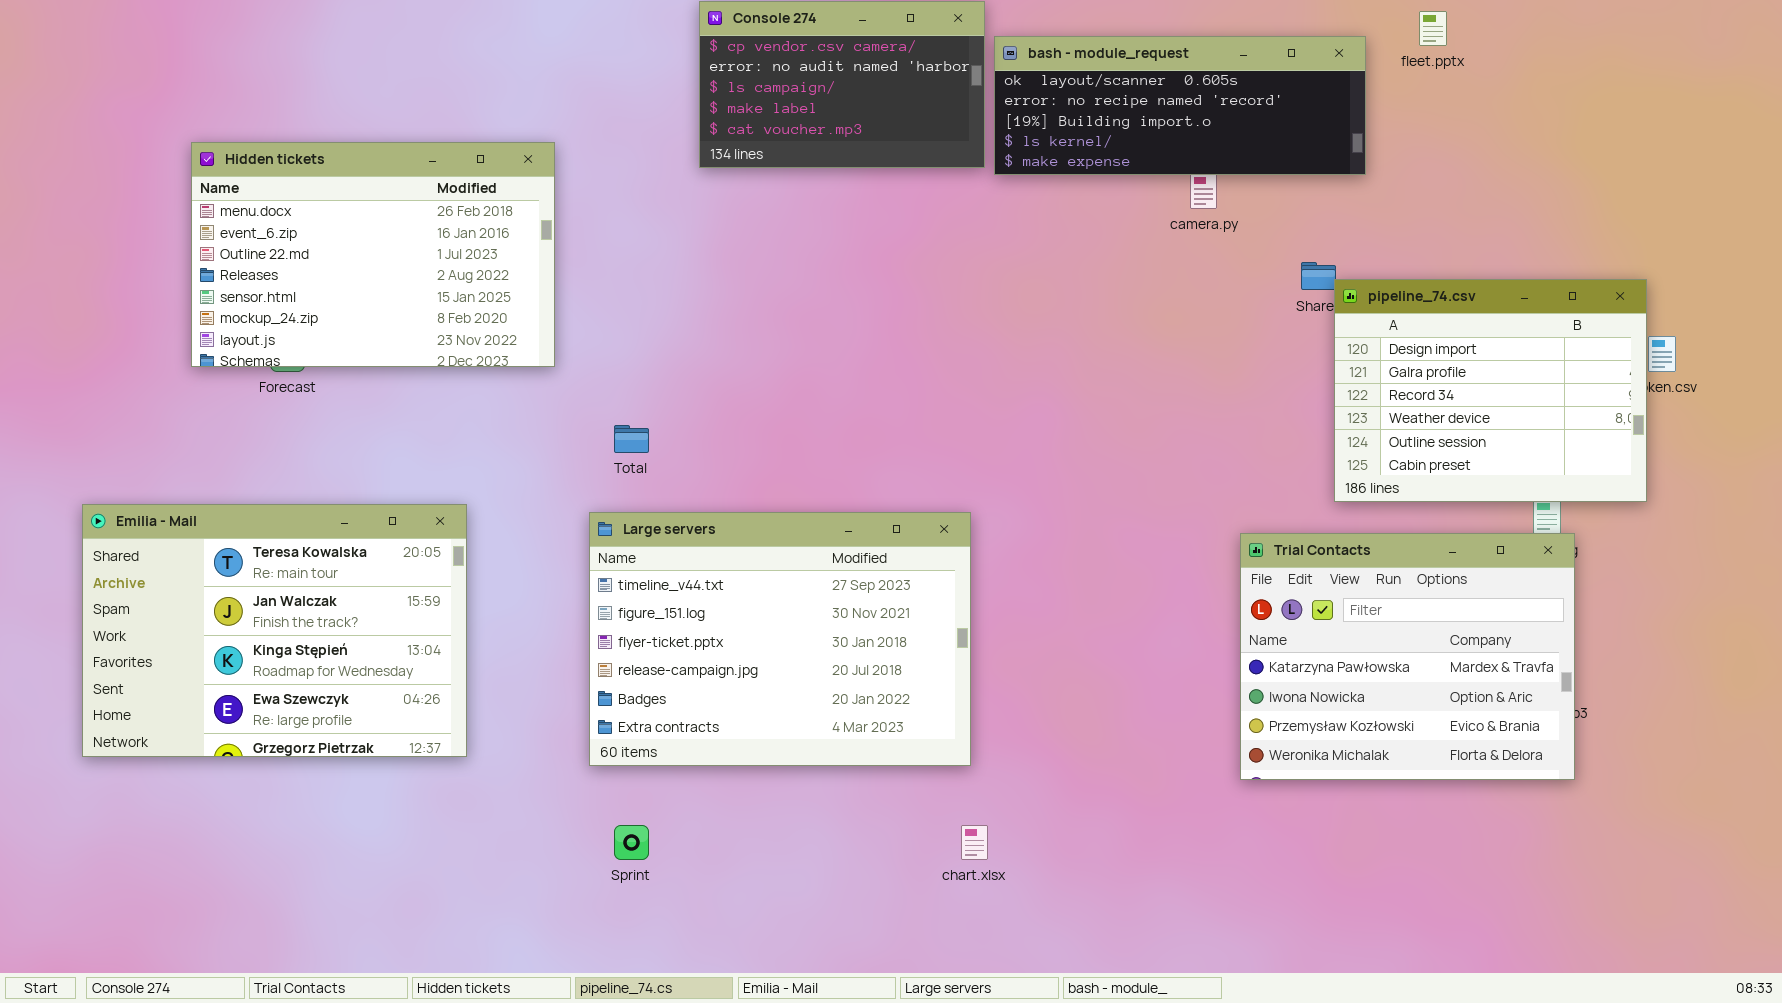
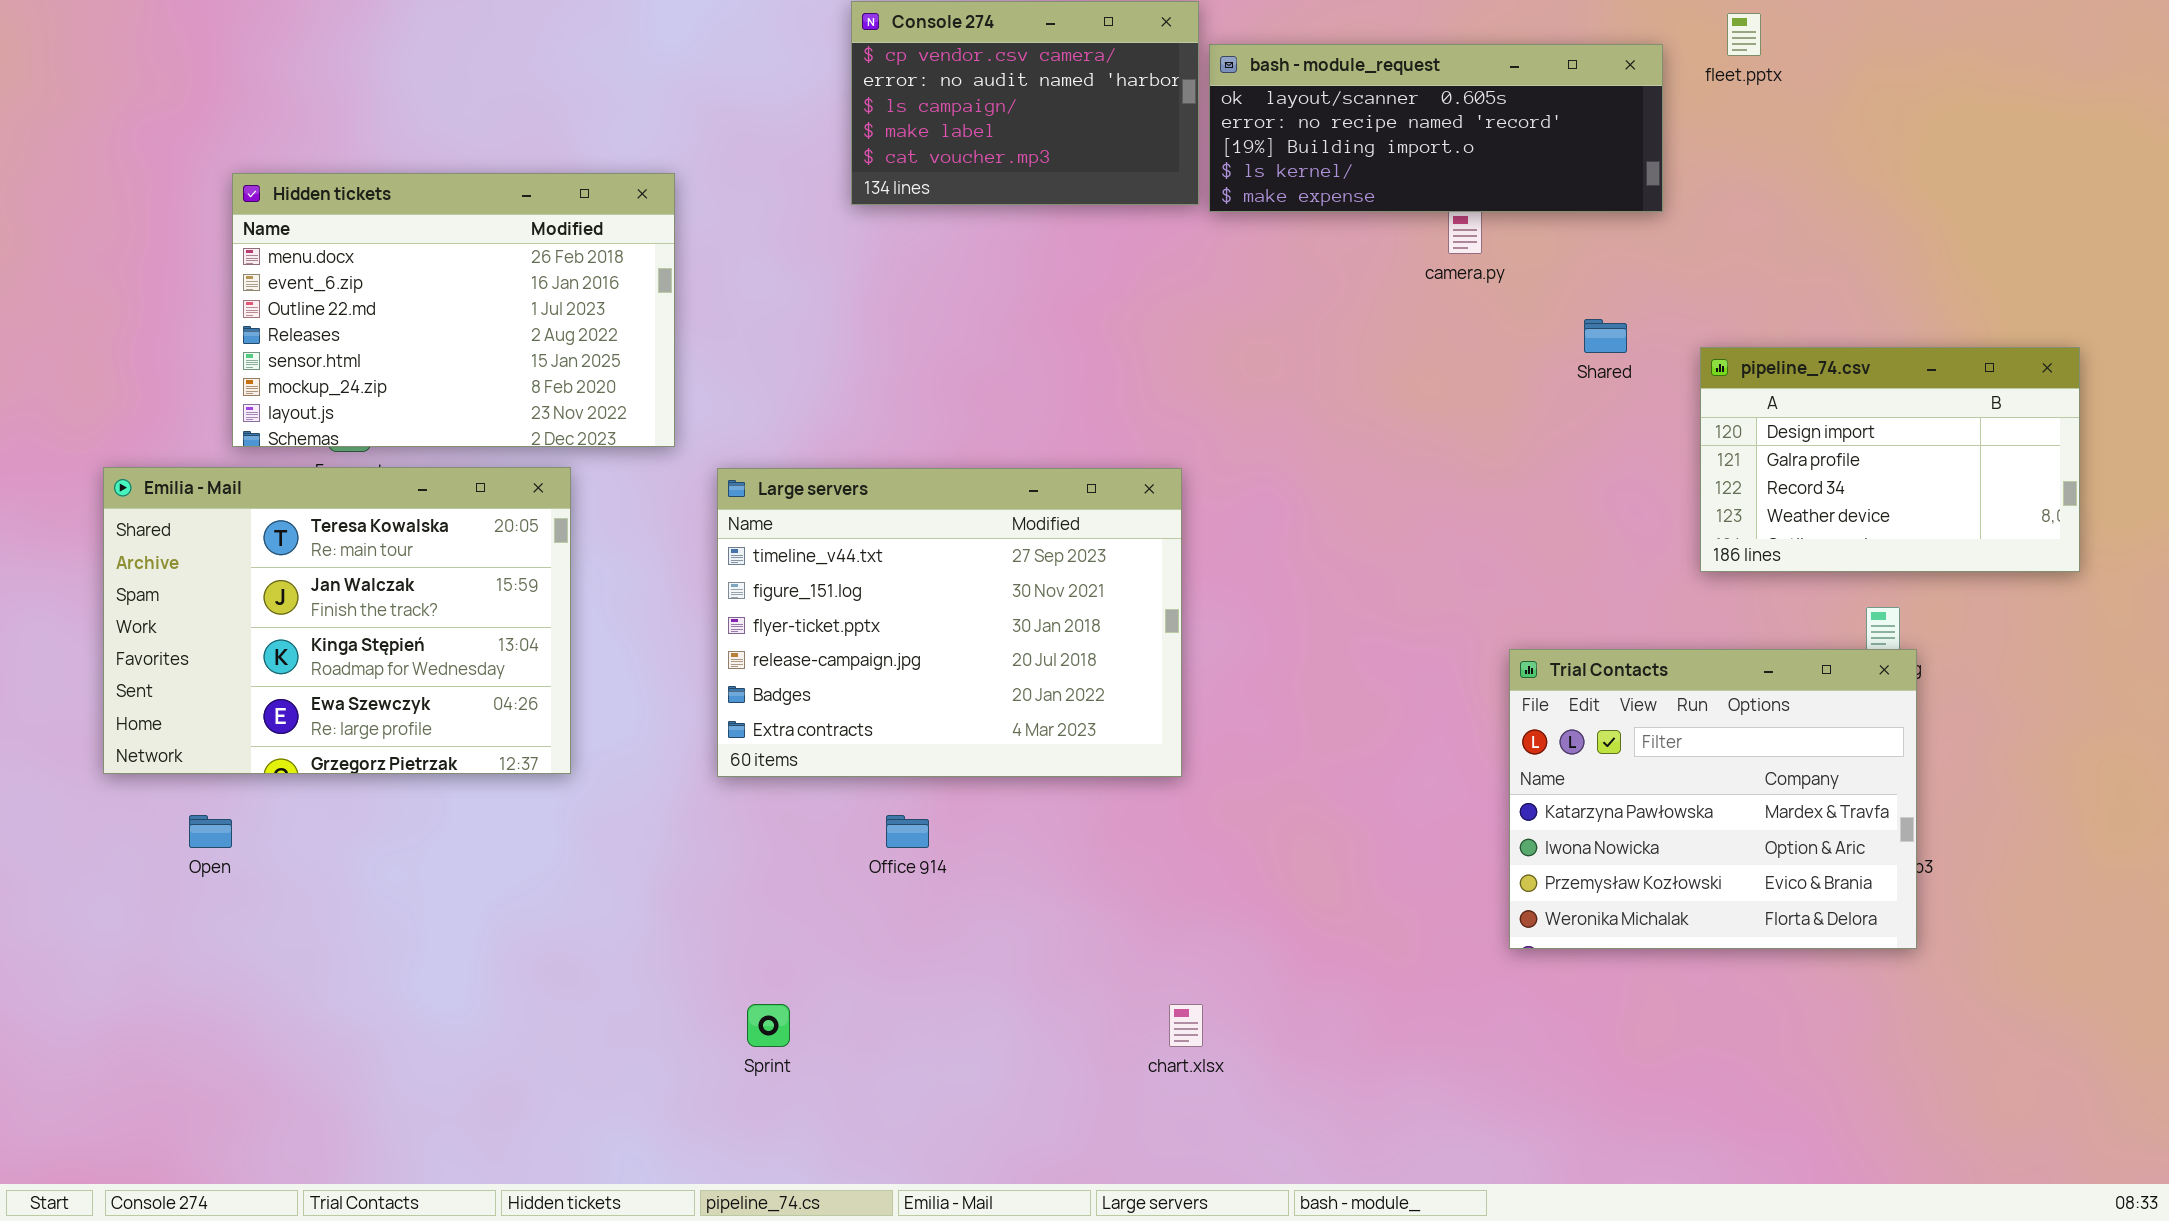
pipeline_74.csv: [1334,279,1647,502] -> [1700,347,2080,572], moved, resized
Emilia - Mail: [82,504,467,757] -> [103,467,571,774], moved
Large servers: [589,512,971,766] -> [717,468,1182,777], moved

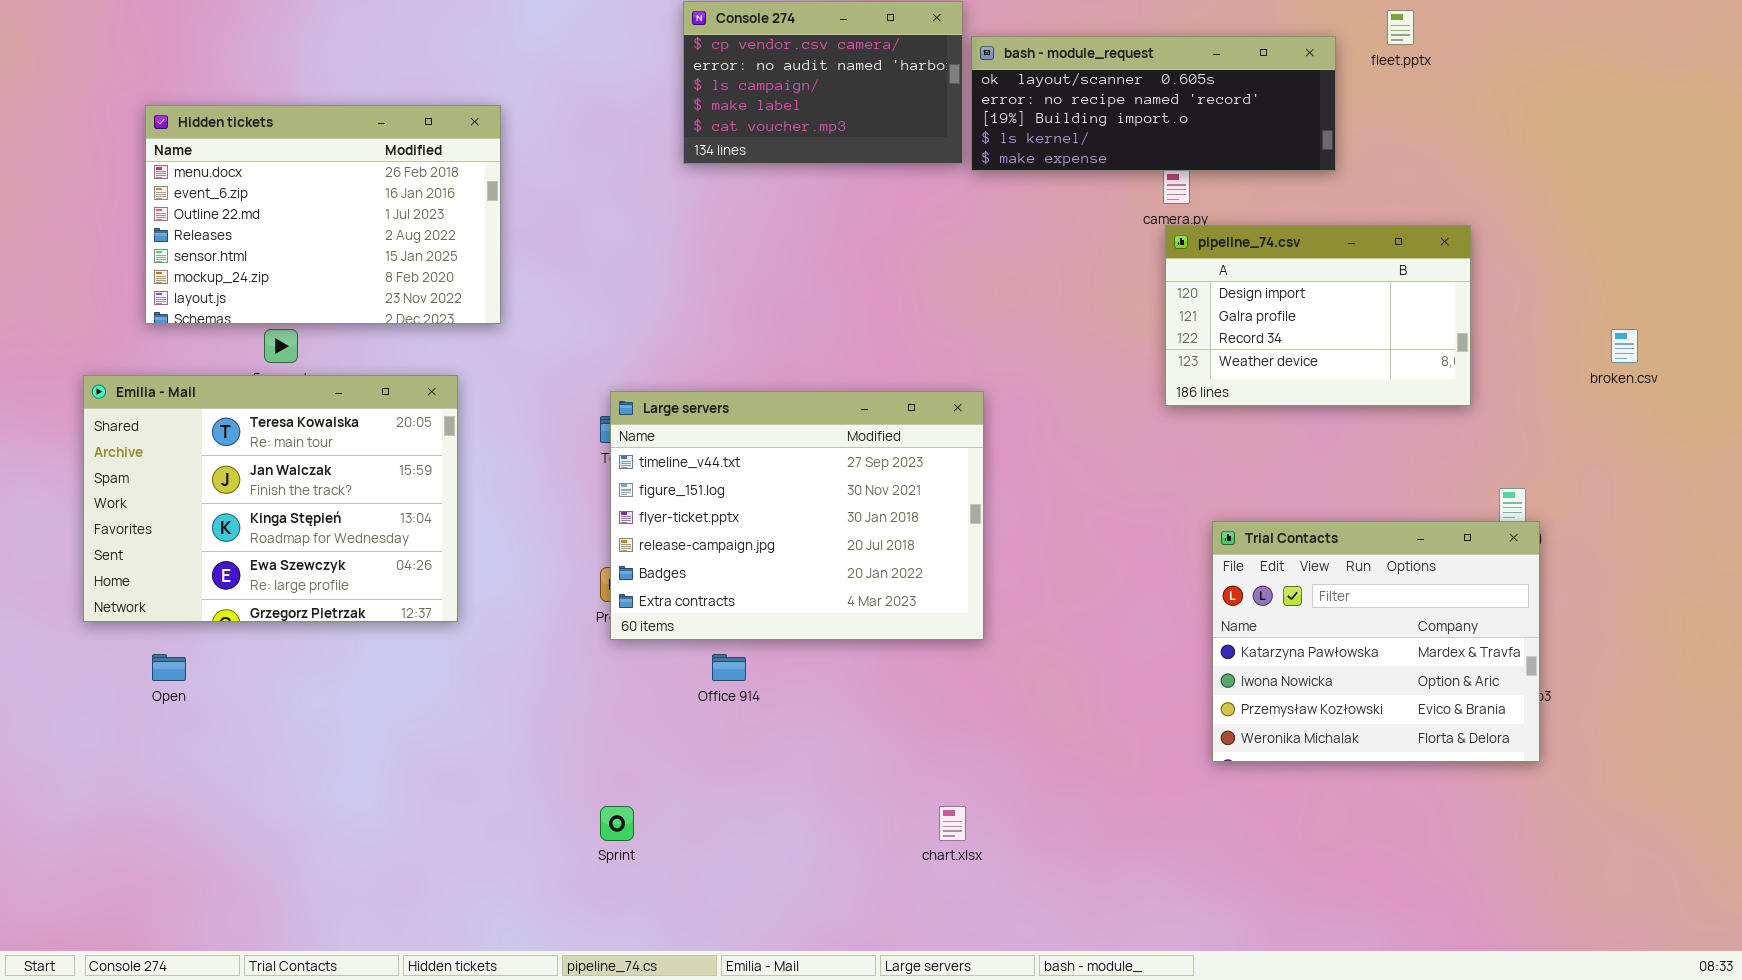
Hidden tickets: [232,173,675,447] -> [145,105,501,324], moved
pipeline_74.csv: [1700,347,2080,572] -> [1165,225,1471,406], moved
Large servers: [717,468,1182,777] -> [610,391,984,640], moved

